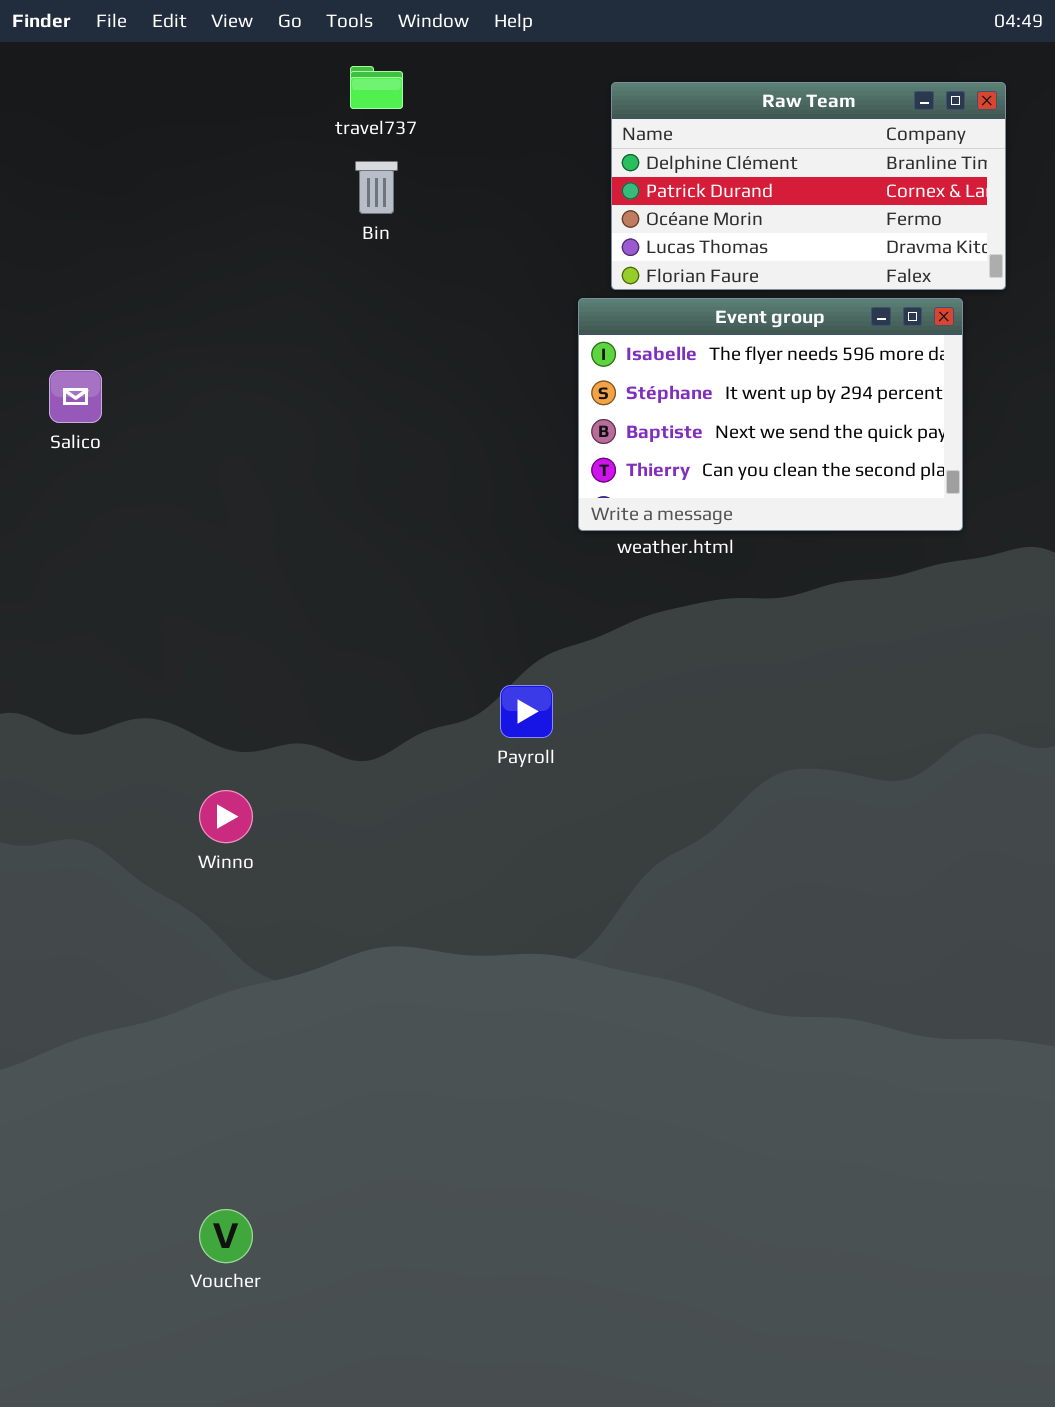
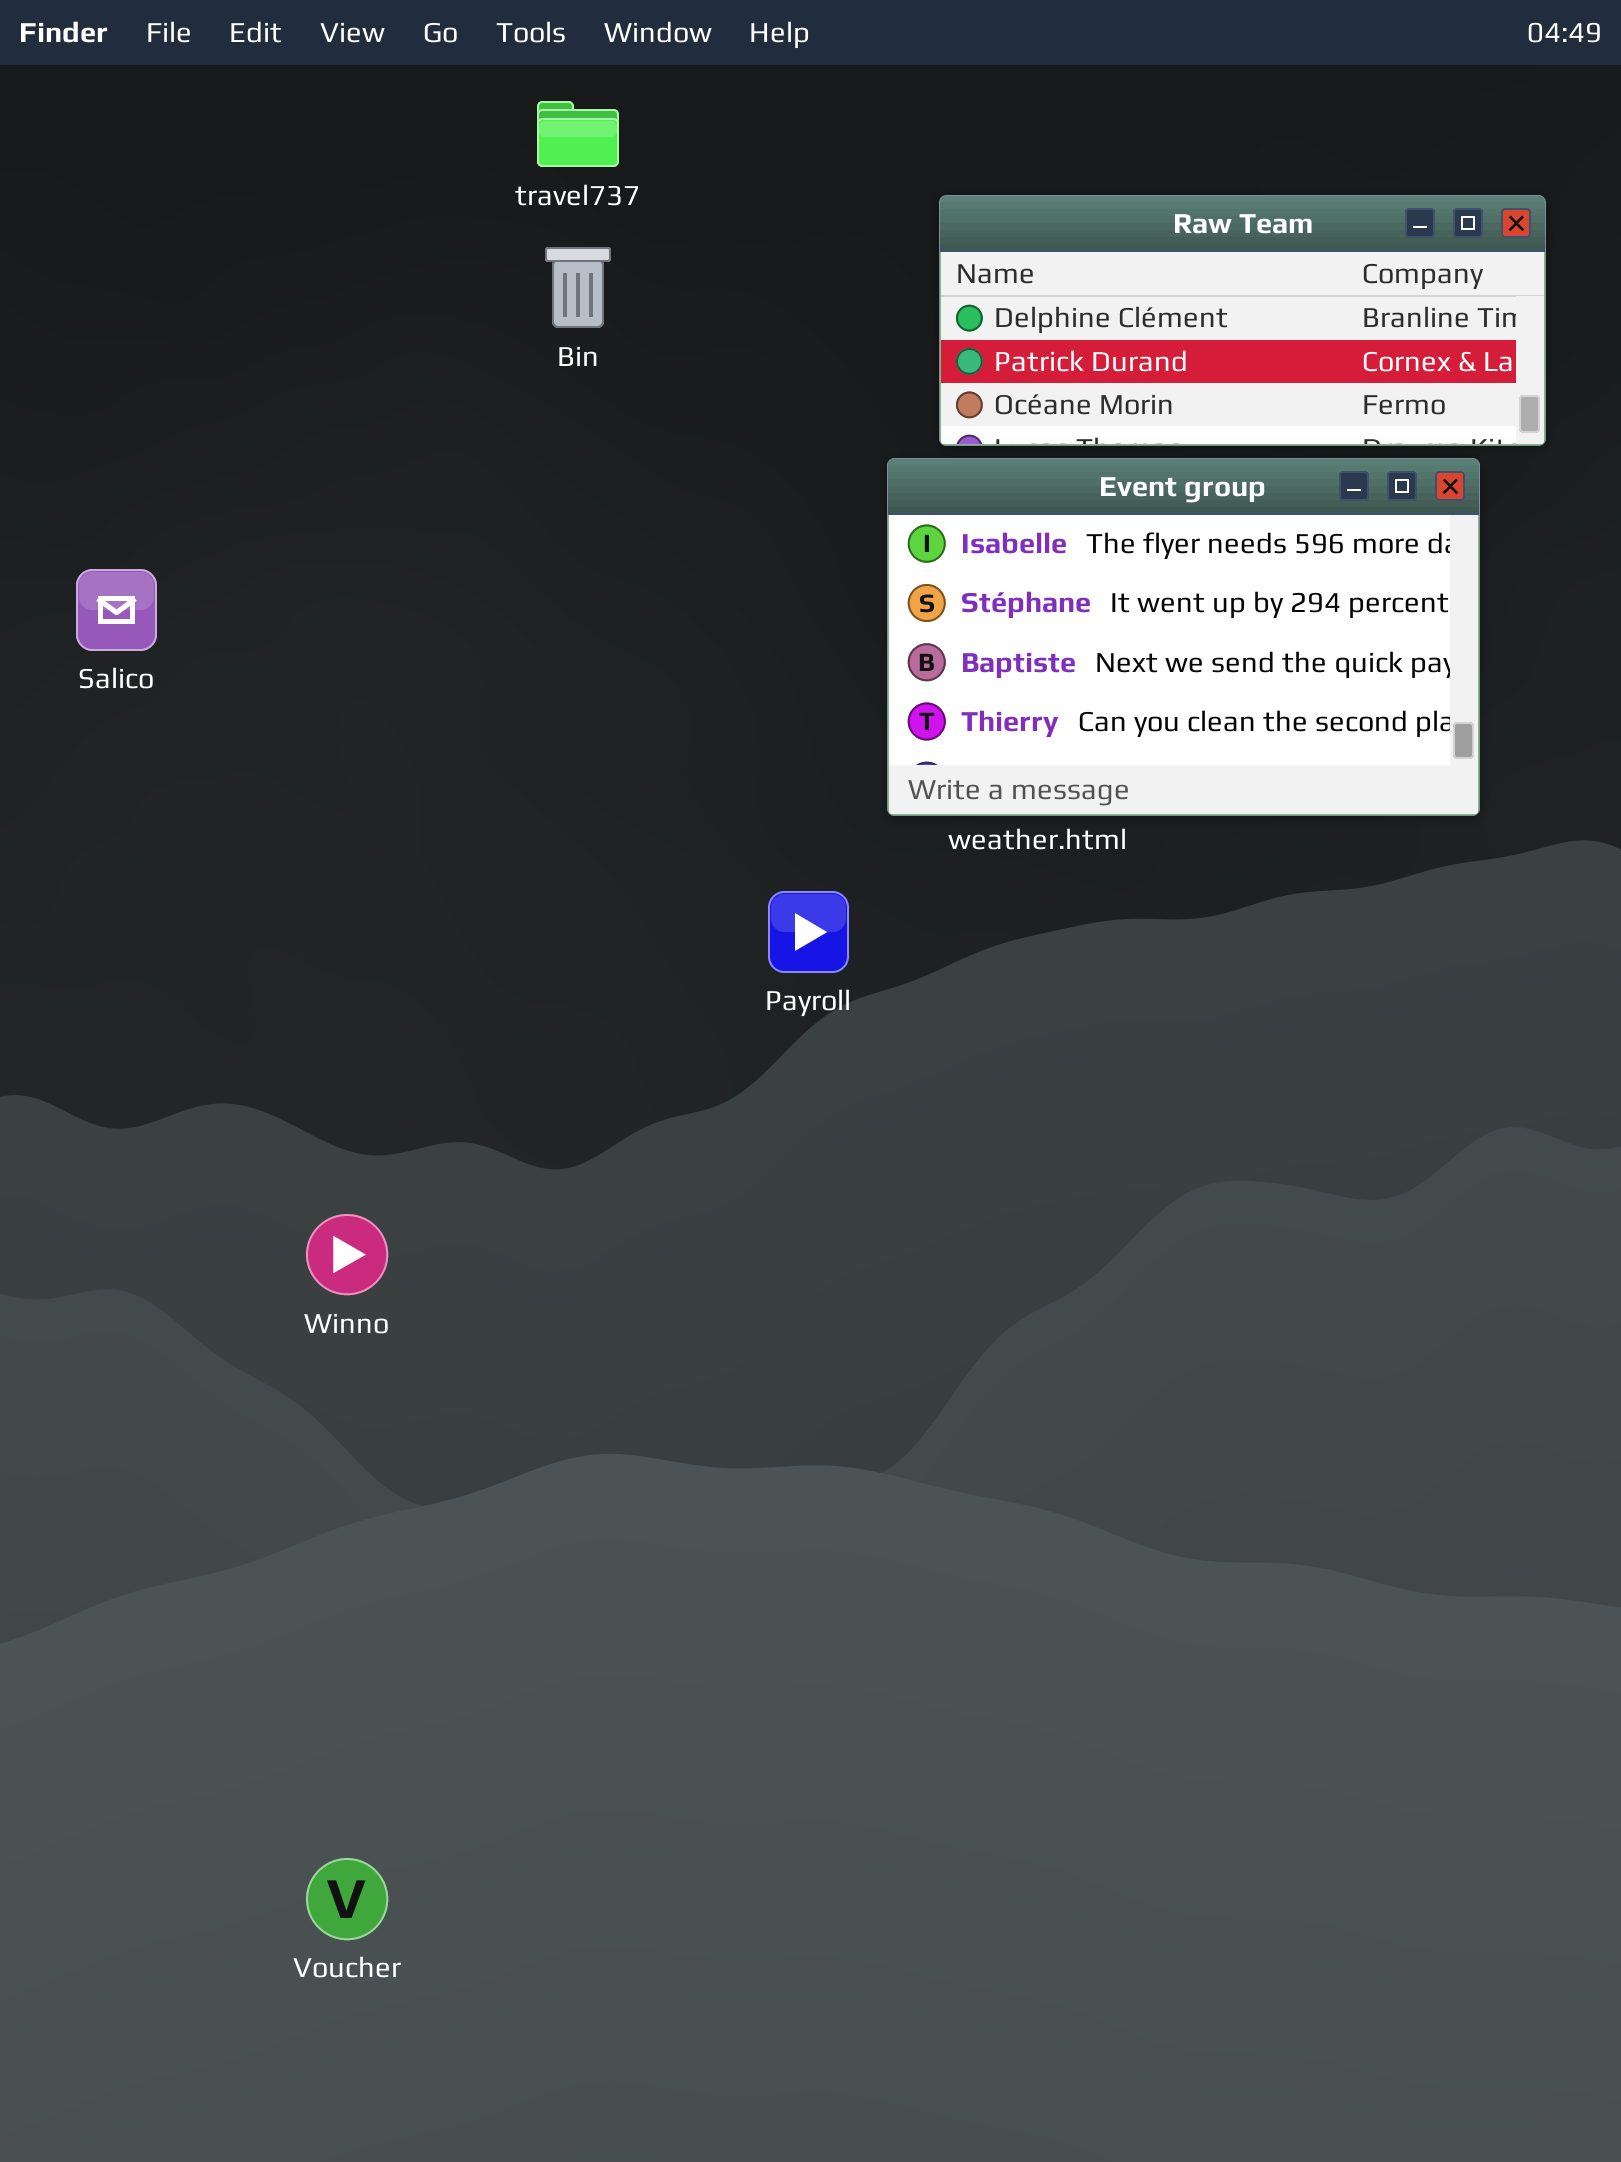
Raw Team: [611,82,1006,290] -> [939,195,1546,446], resized
Payroll: [500,685,553,738] -> [768,891,849,973], moved

